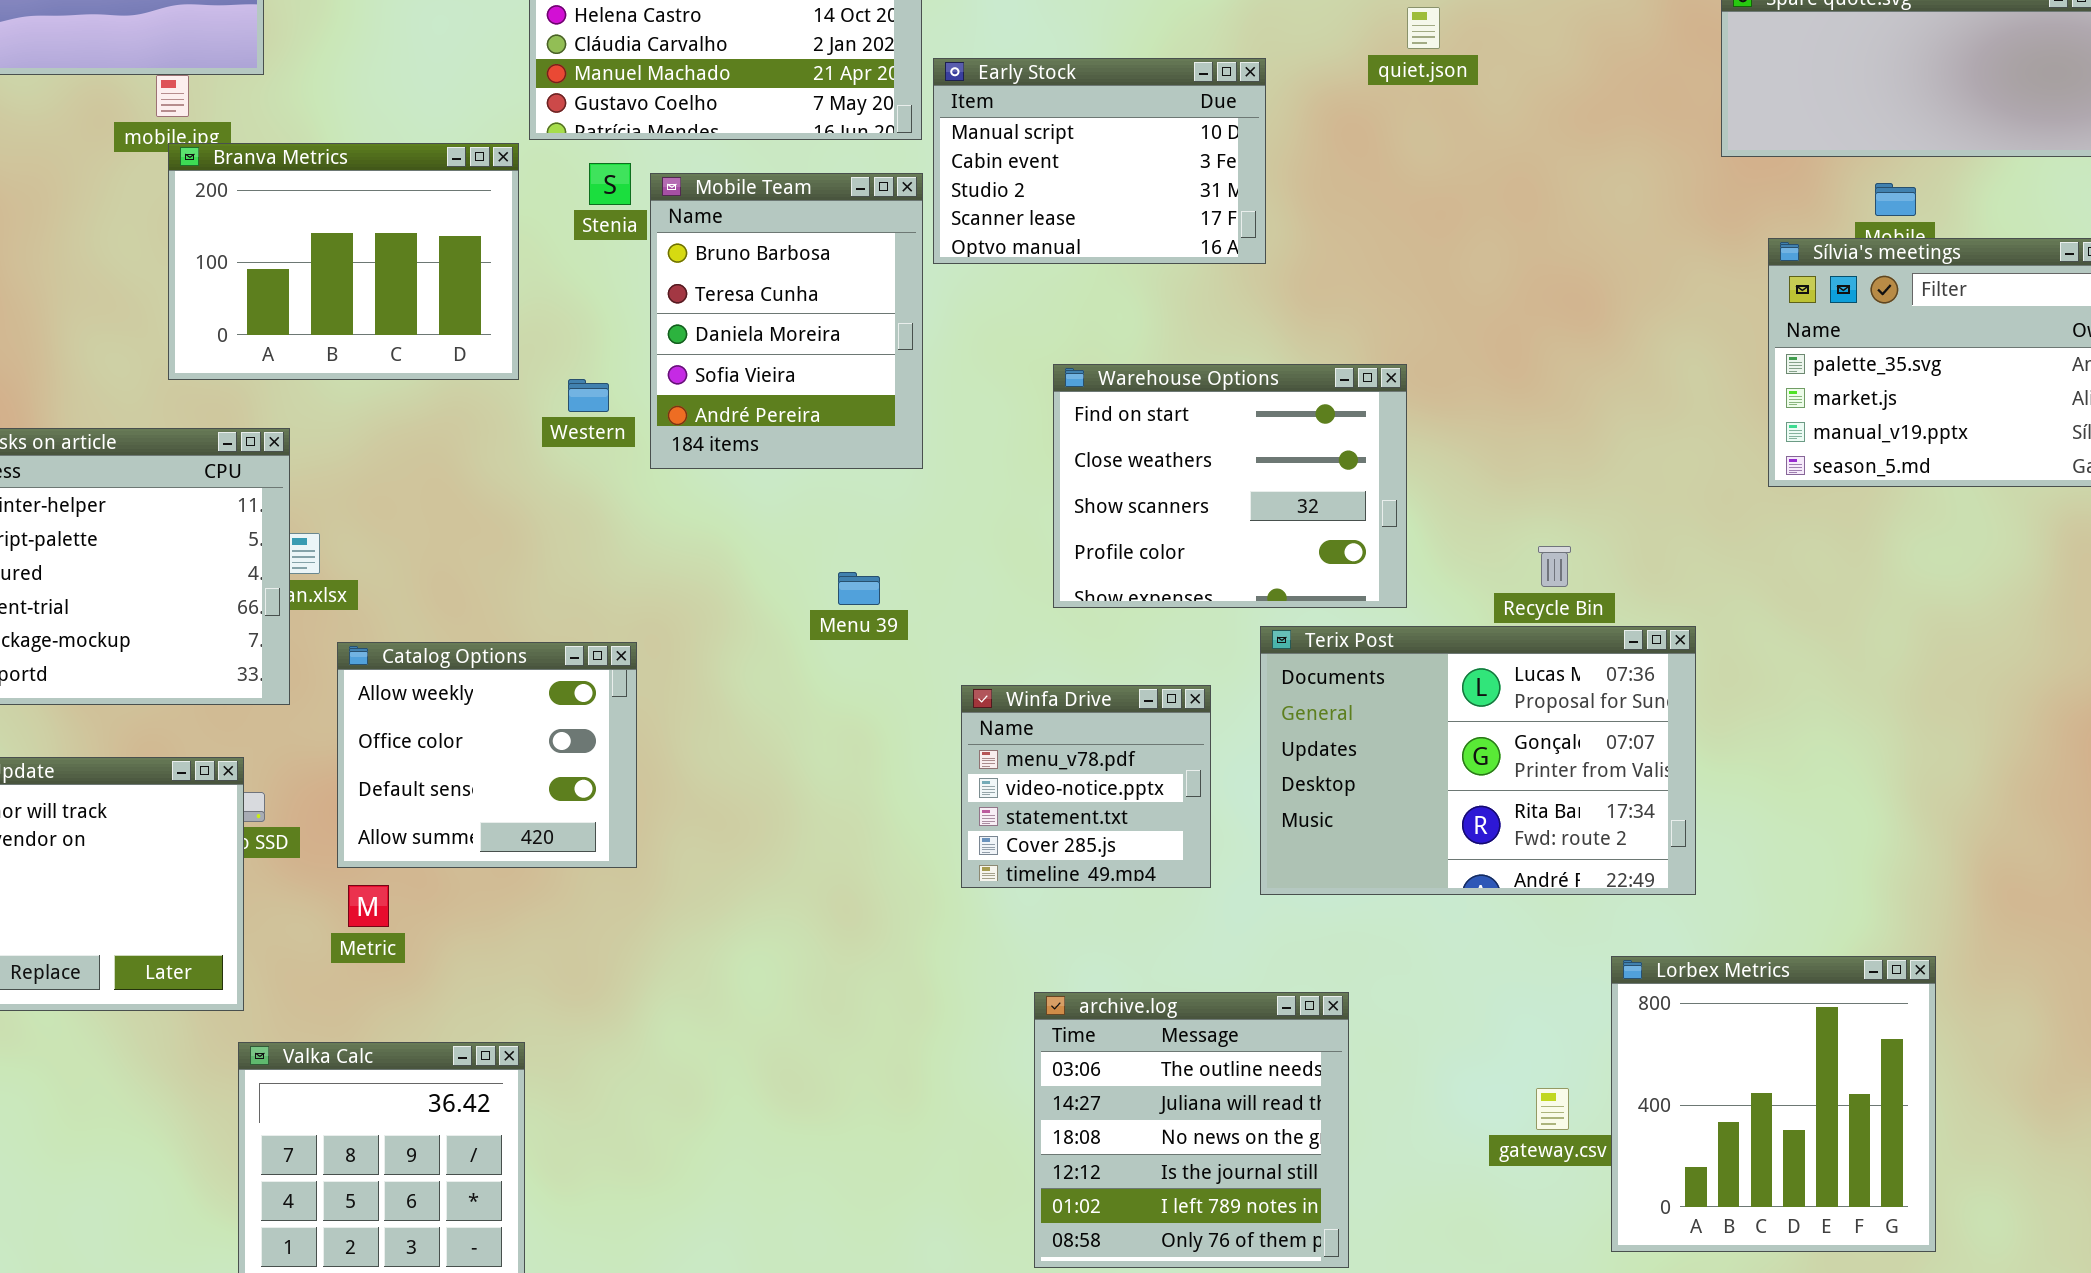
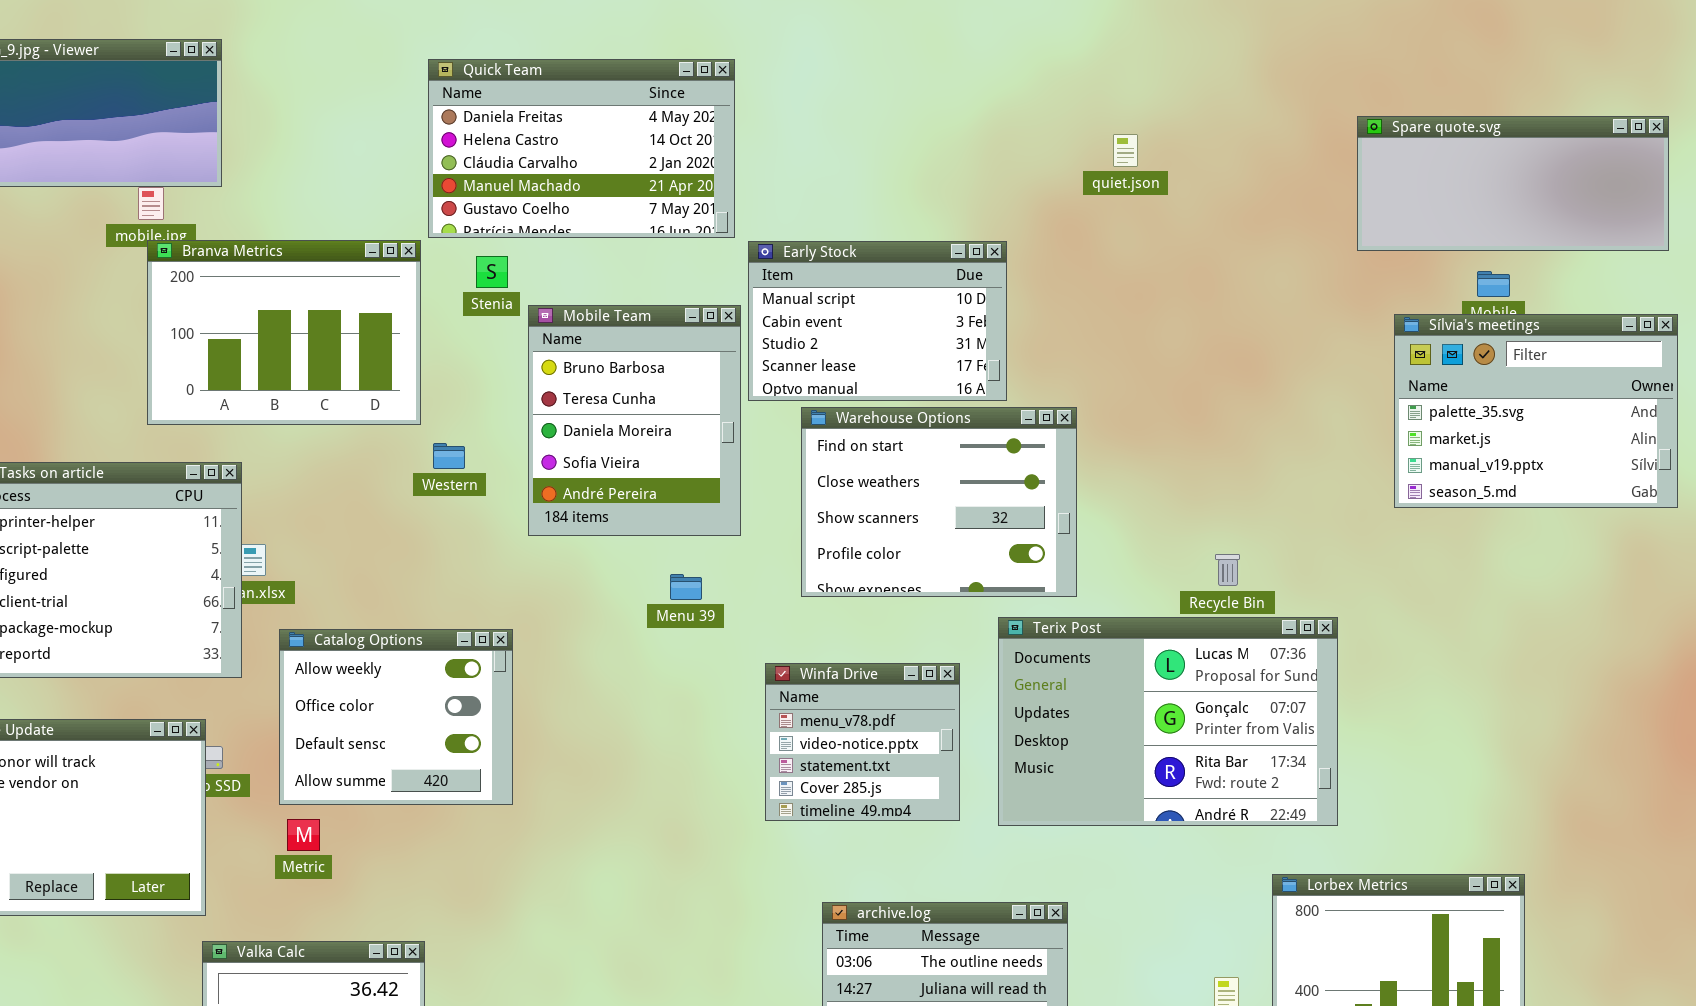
Early Stock: [933,58,1266,264] -> [748,241,1007,401], moved
Mobile Team: [650,173,923,469] -> [528,305,741,536], moved
Warehouse Options: [1053,364,1407,608] -> [801,407,1077,597], moved
Western: [568,379,609,412] -> [433,443,465,469], moved

